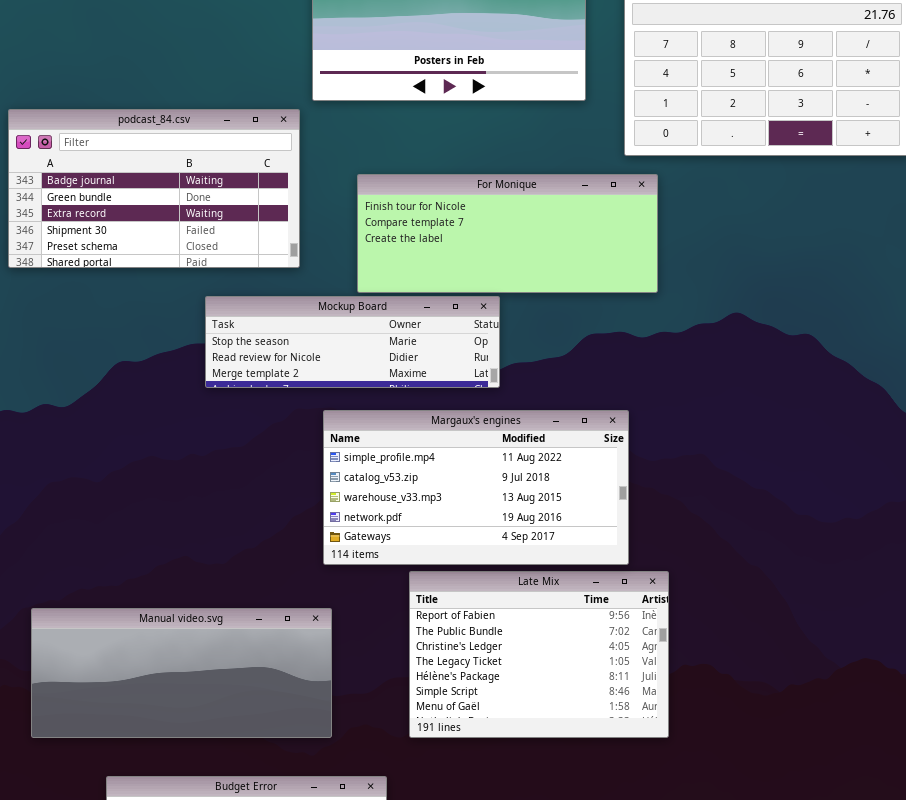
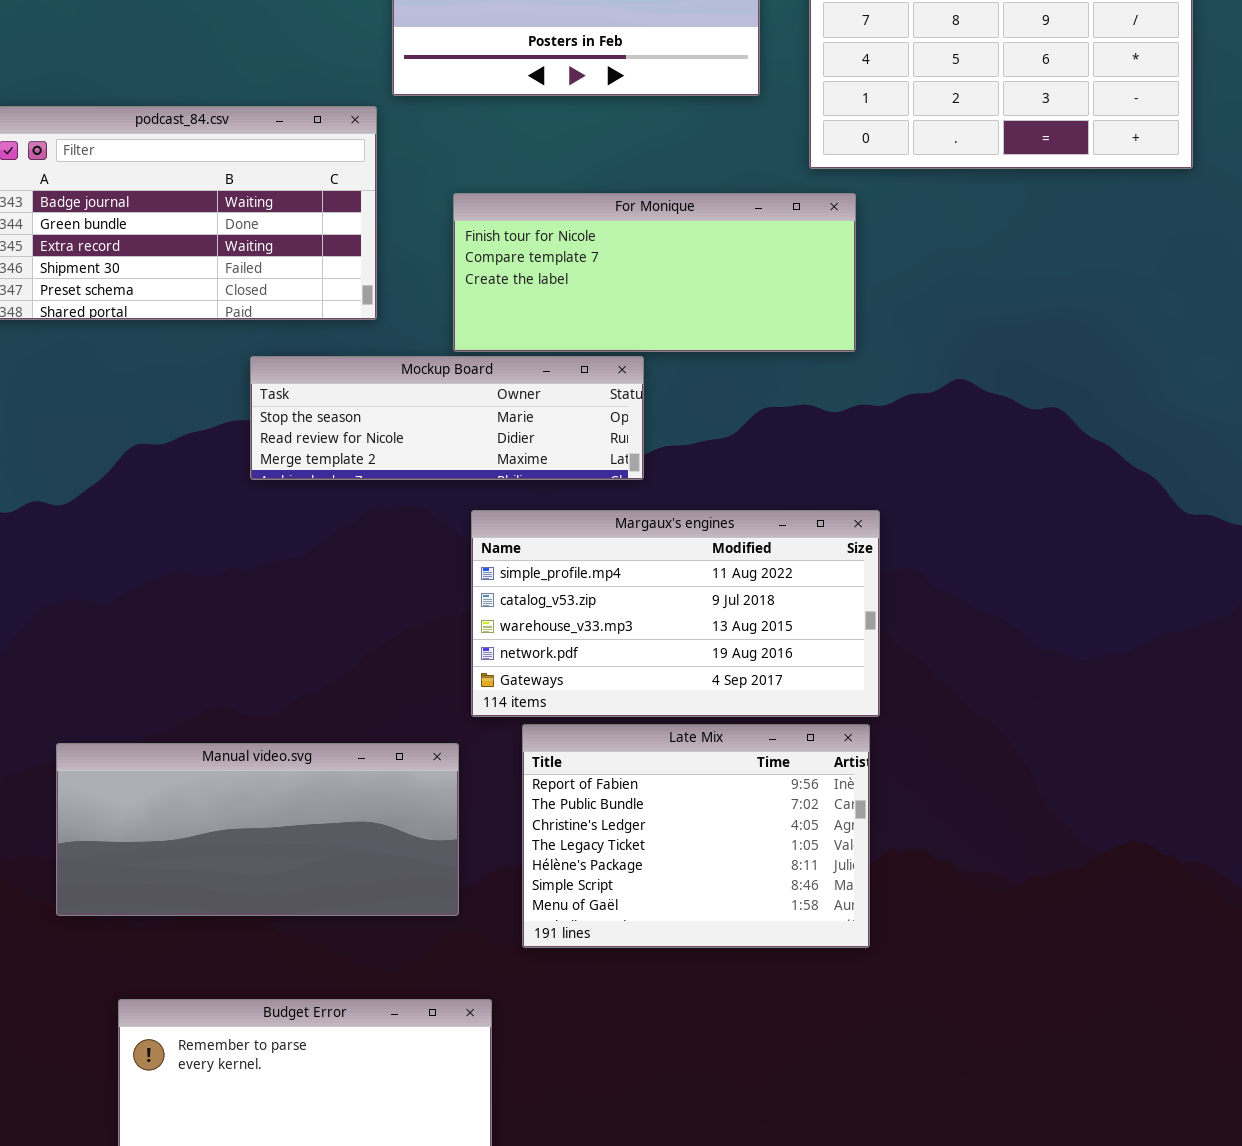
Margaux's engines: [323,410,629,565] -> [471,510,880,717], moved
Manual video.svg: [31,608,332,738] -> [56,743,459,916], moved

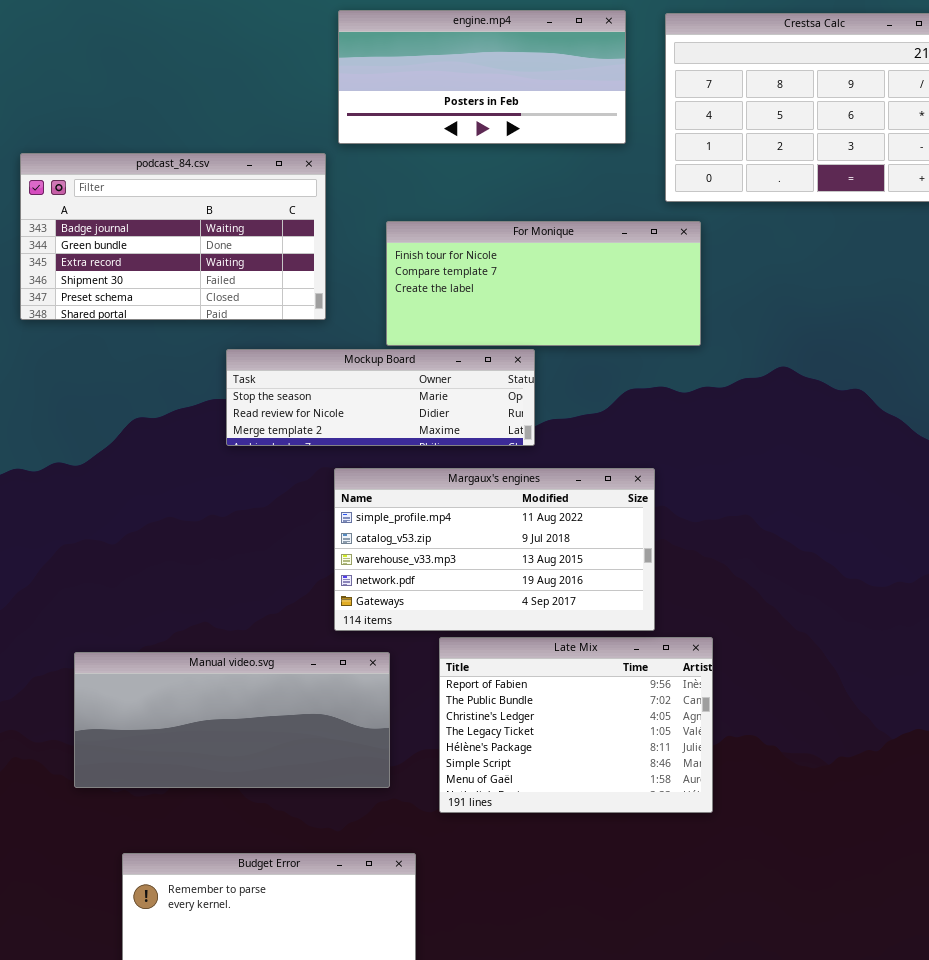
Margaux's engines: [471,510,880,717] -> [334,468,655,631], moved

